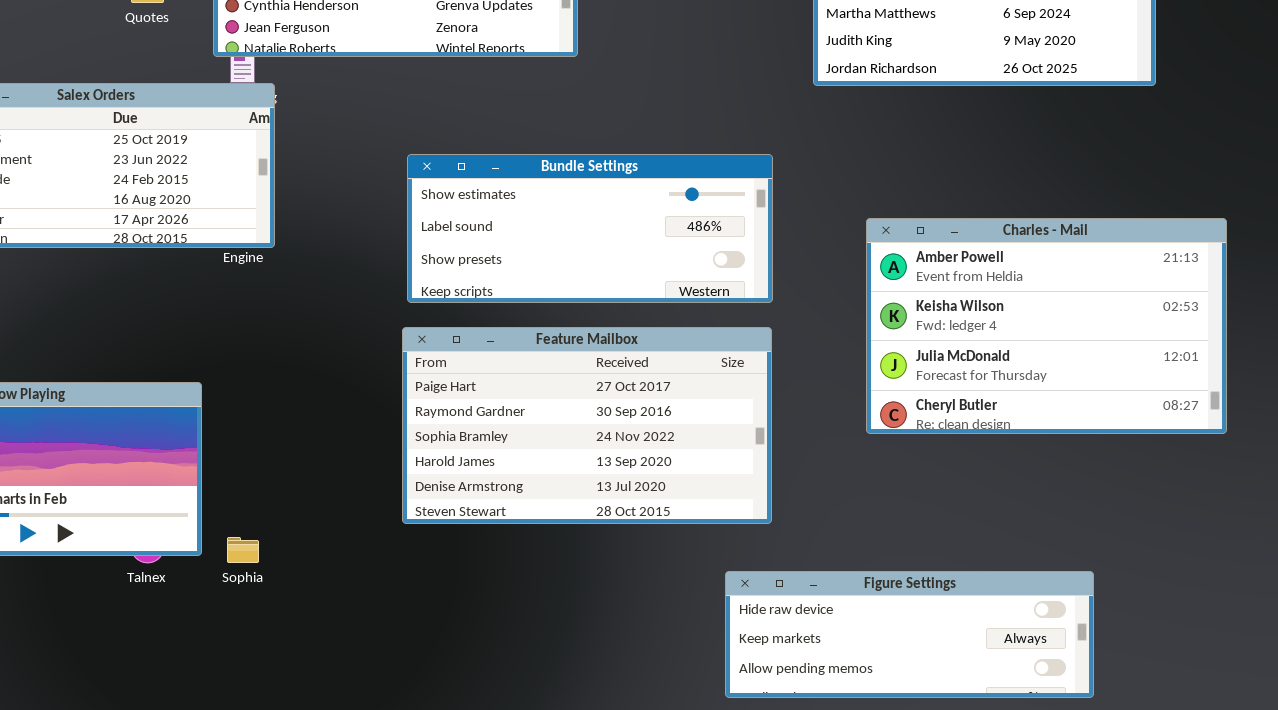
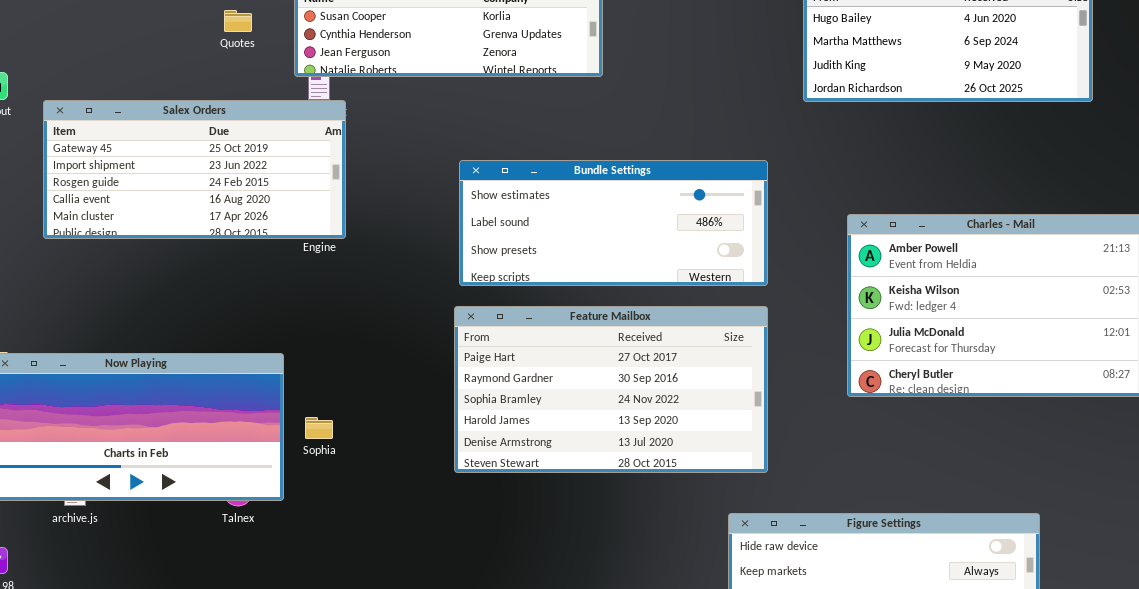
Sophia: [227,537,259,563] -> [305,417,333,439], moved

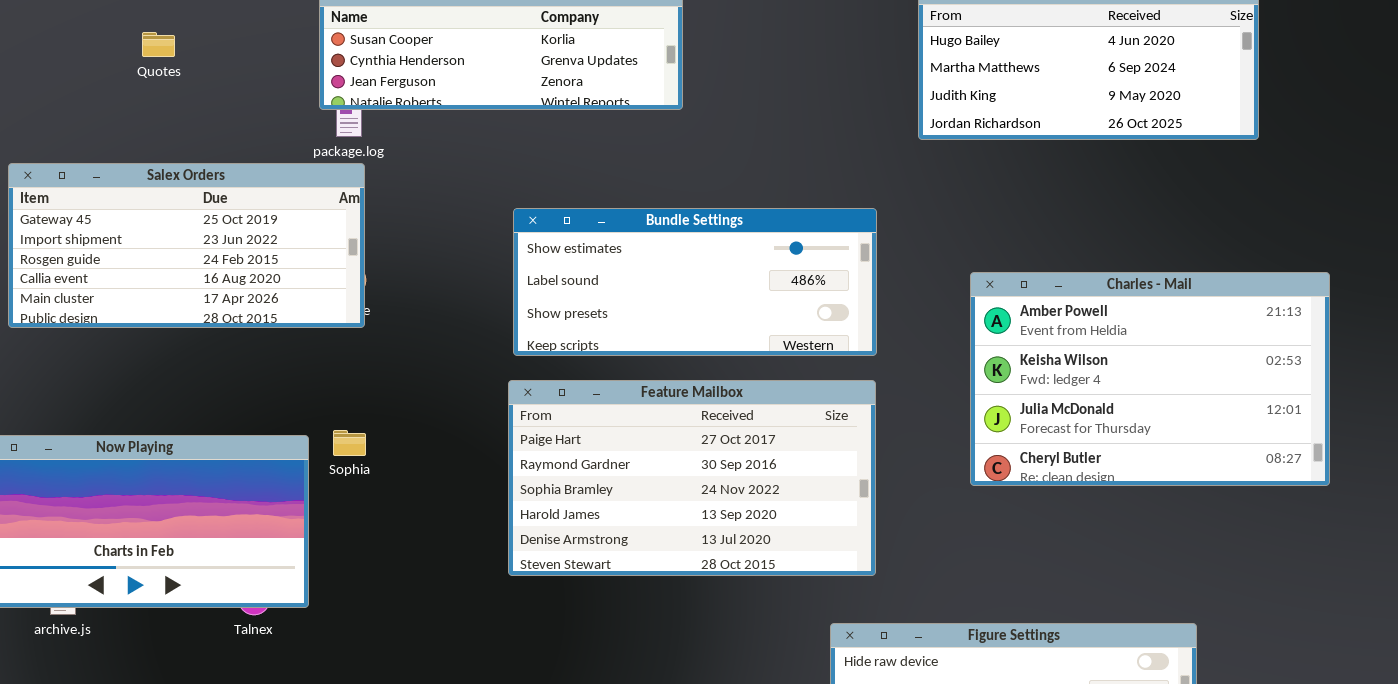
Quotes: [224,10,252,32] -> [142,32,175,57], moved
Salex Orders: [43,100,346,239] -> [8,163,365,328], moved
Sophia: [305,417,333,439] -> [333,430,366,456], moved

